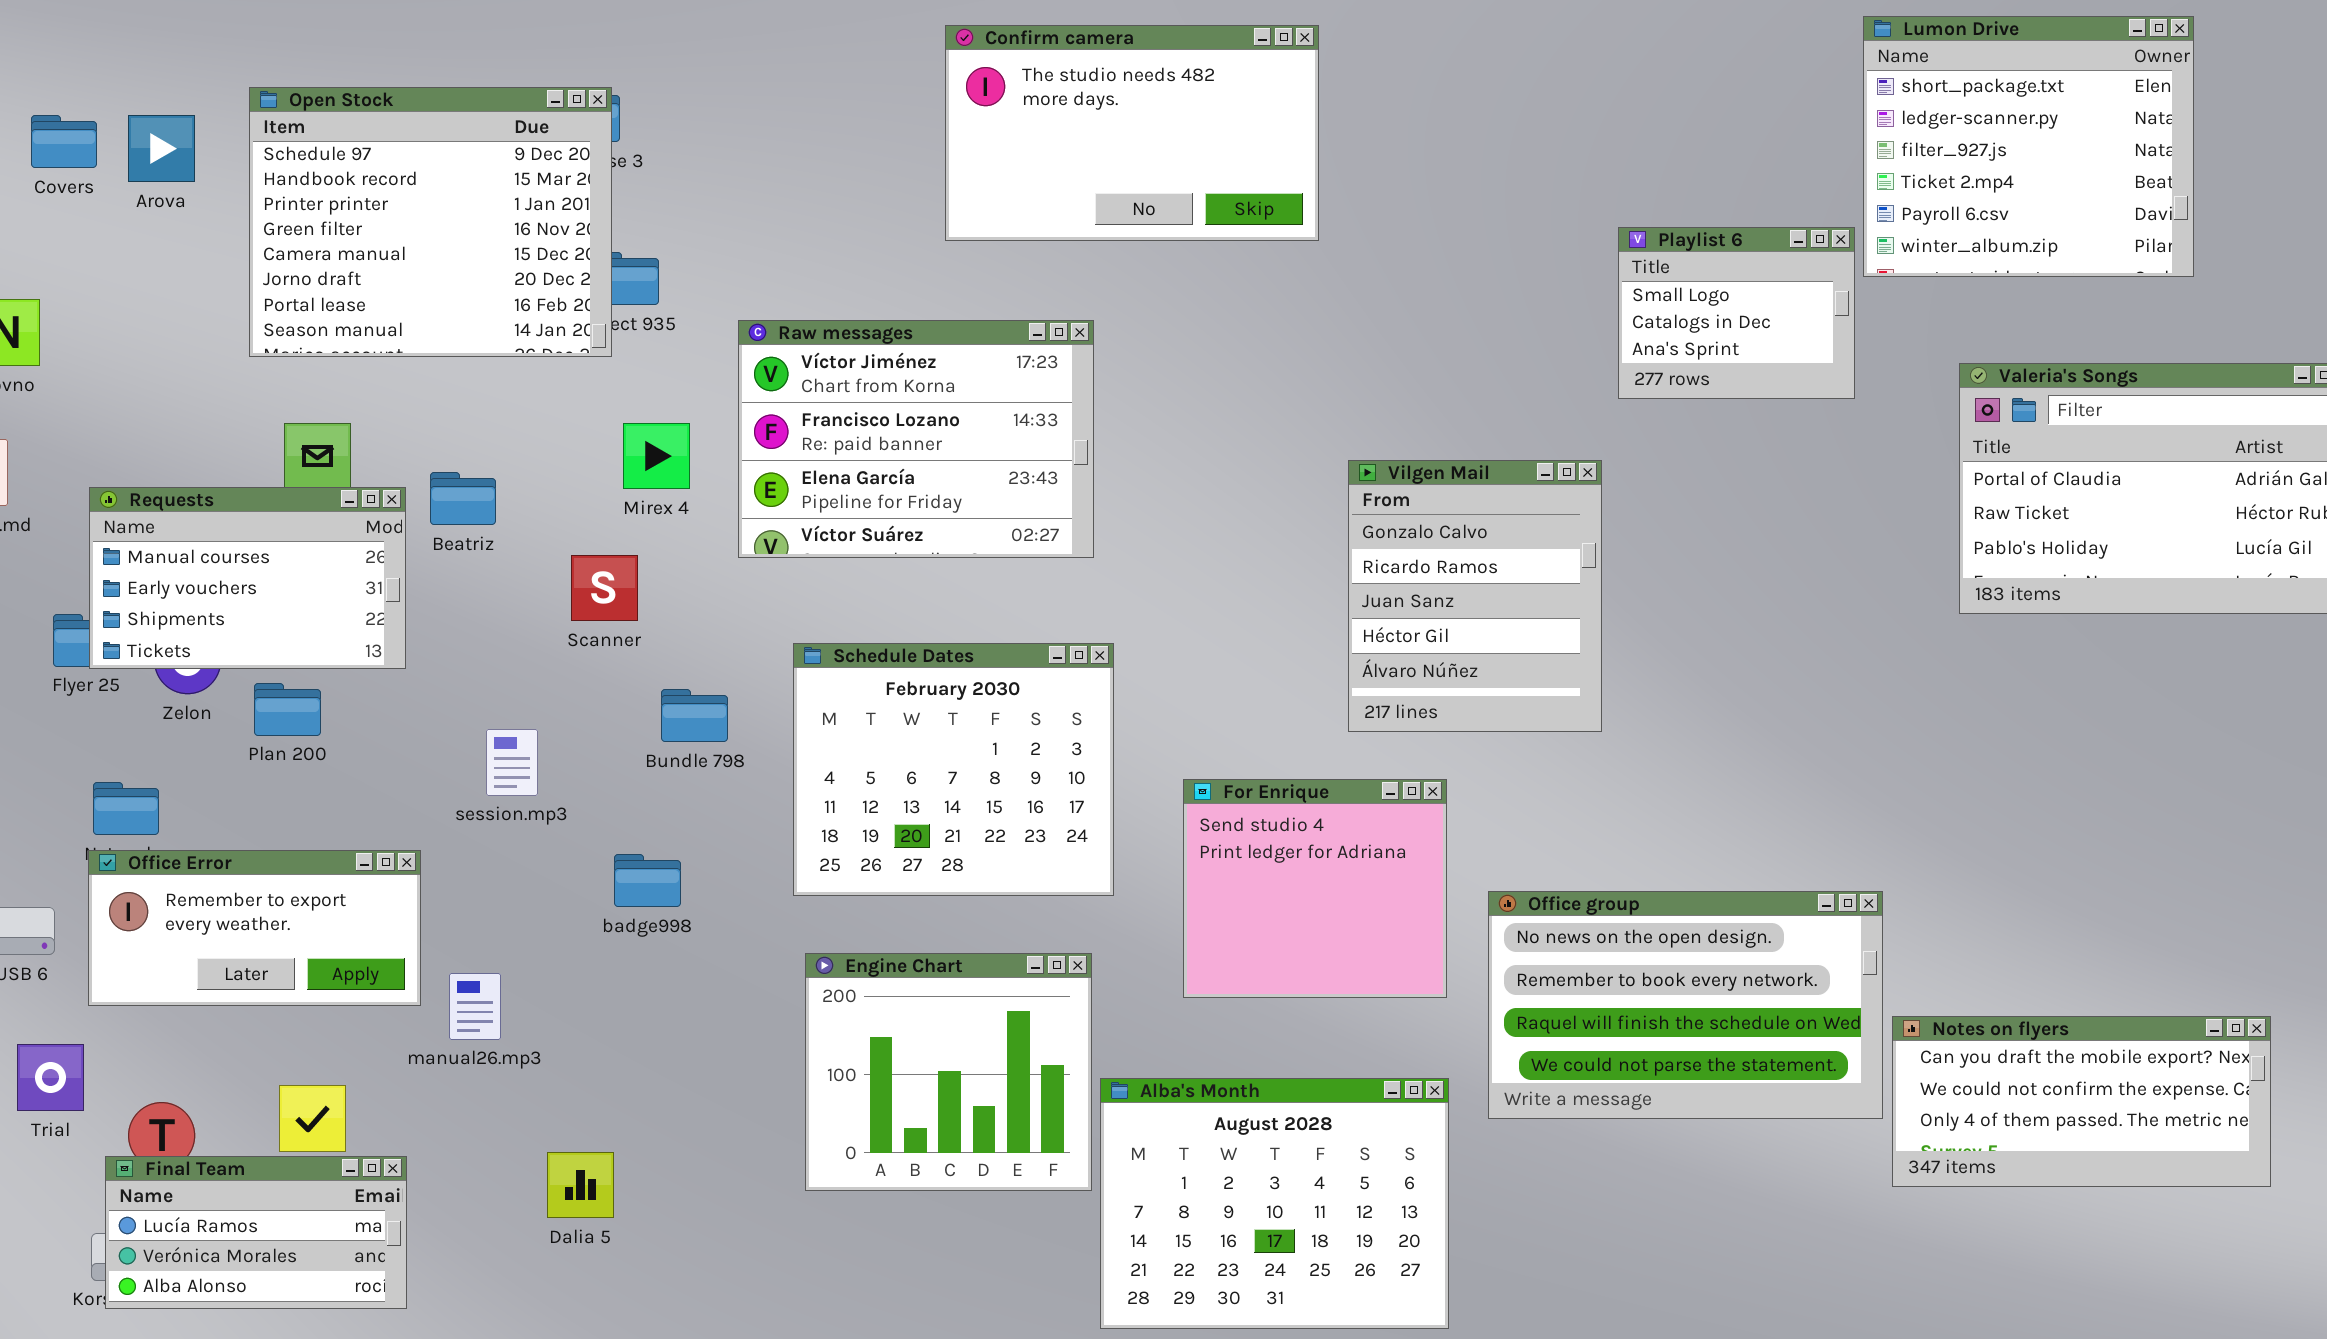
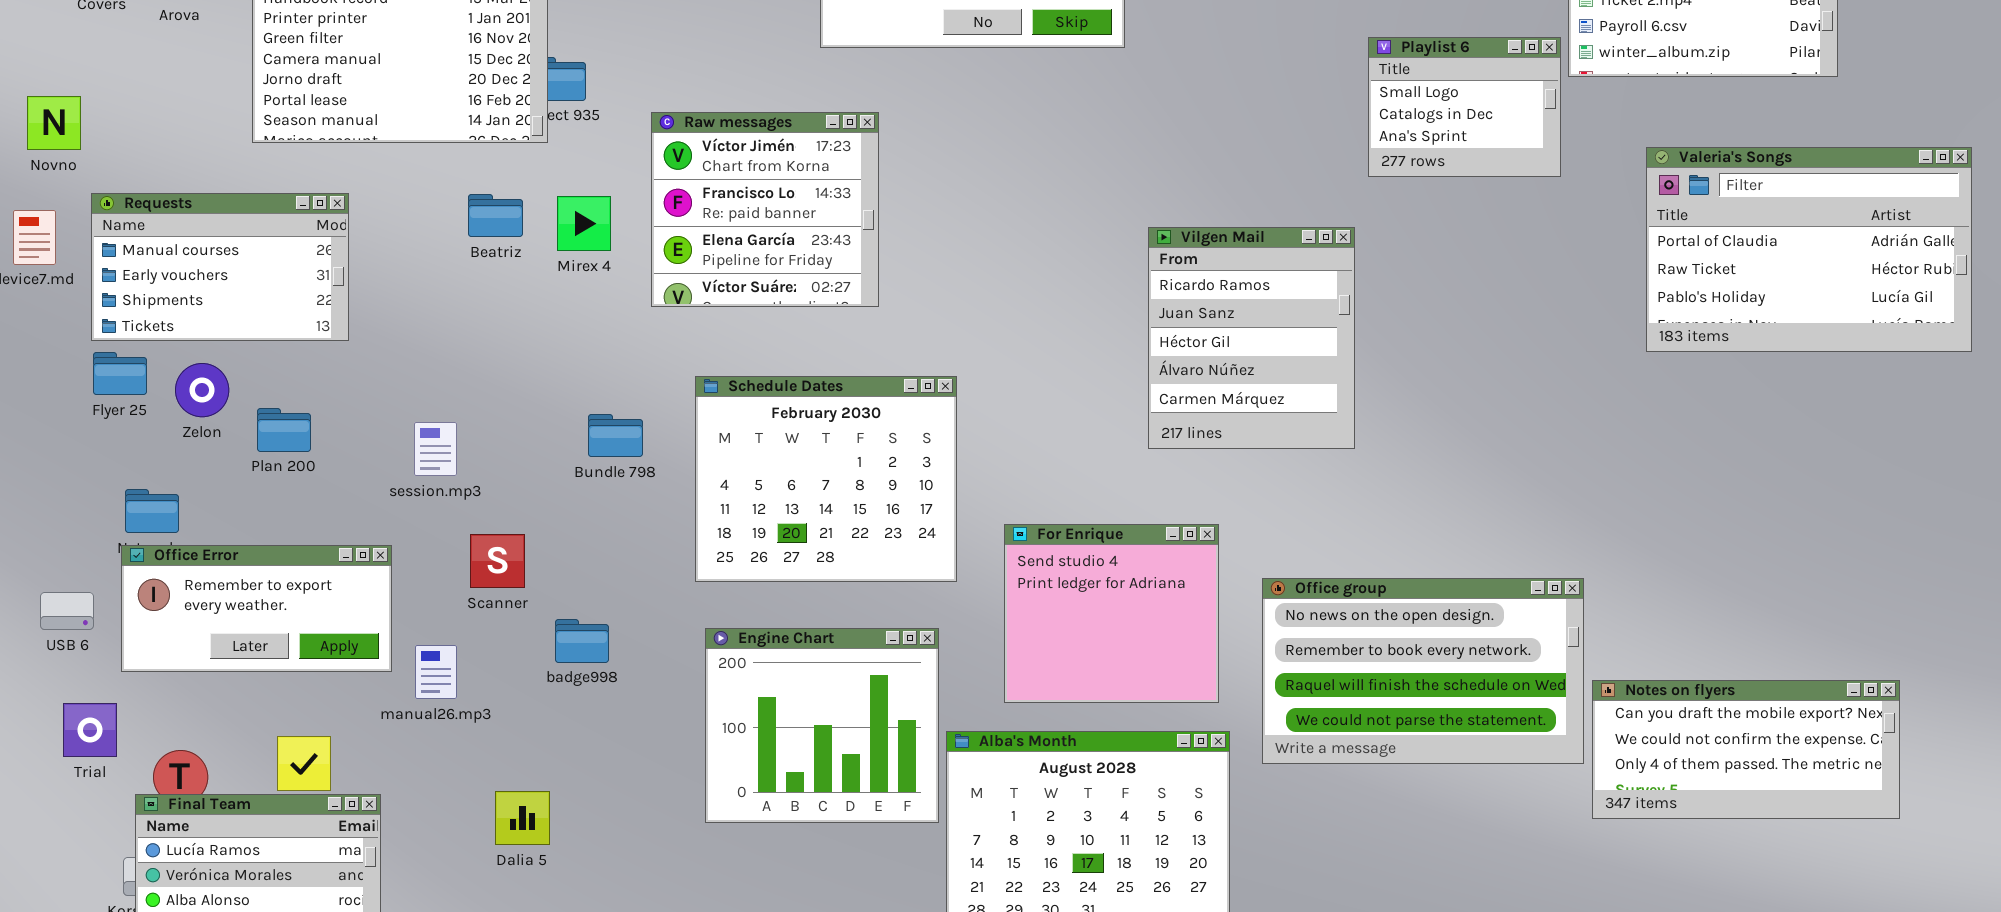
Raw messages: [738,320,1094,558] -> [651,112,879,307], resized
Vilgen Mail: [1348,460,1602,732] -> [1148,227,1355,449], scrolled down 1 row
Beatriz: [430,472,496,525] -> [468,194,523,237], moved
Requests: [89,487,406,669] -> [91,193,349,341], moved
Scanner: [571,555,638,621] -> [470,534,525,588], moved
session.mp3: [486,729,538,796] -> [414,422,457,476], moved
For Enrique: [1183,779,1447,998] -> [1004,524,1219,703], moved
badge998: [614,854,681,907] -> [555,619,609,663], moved

